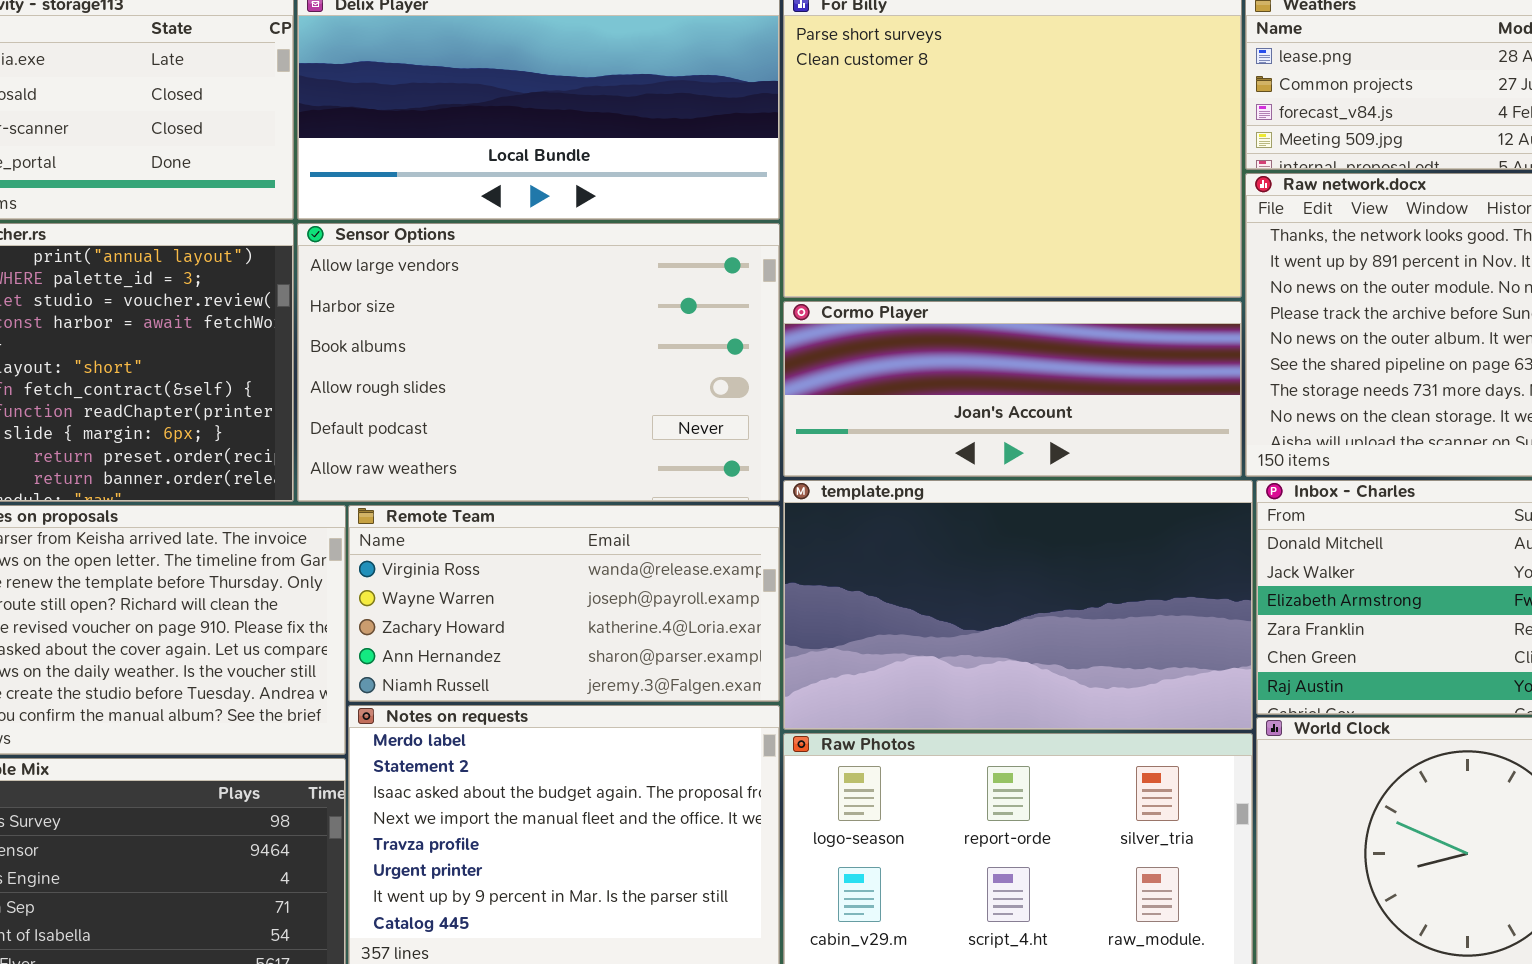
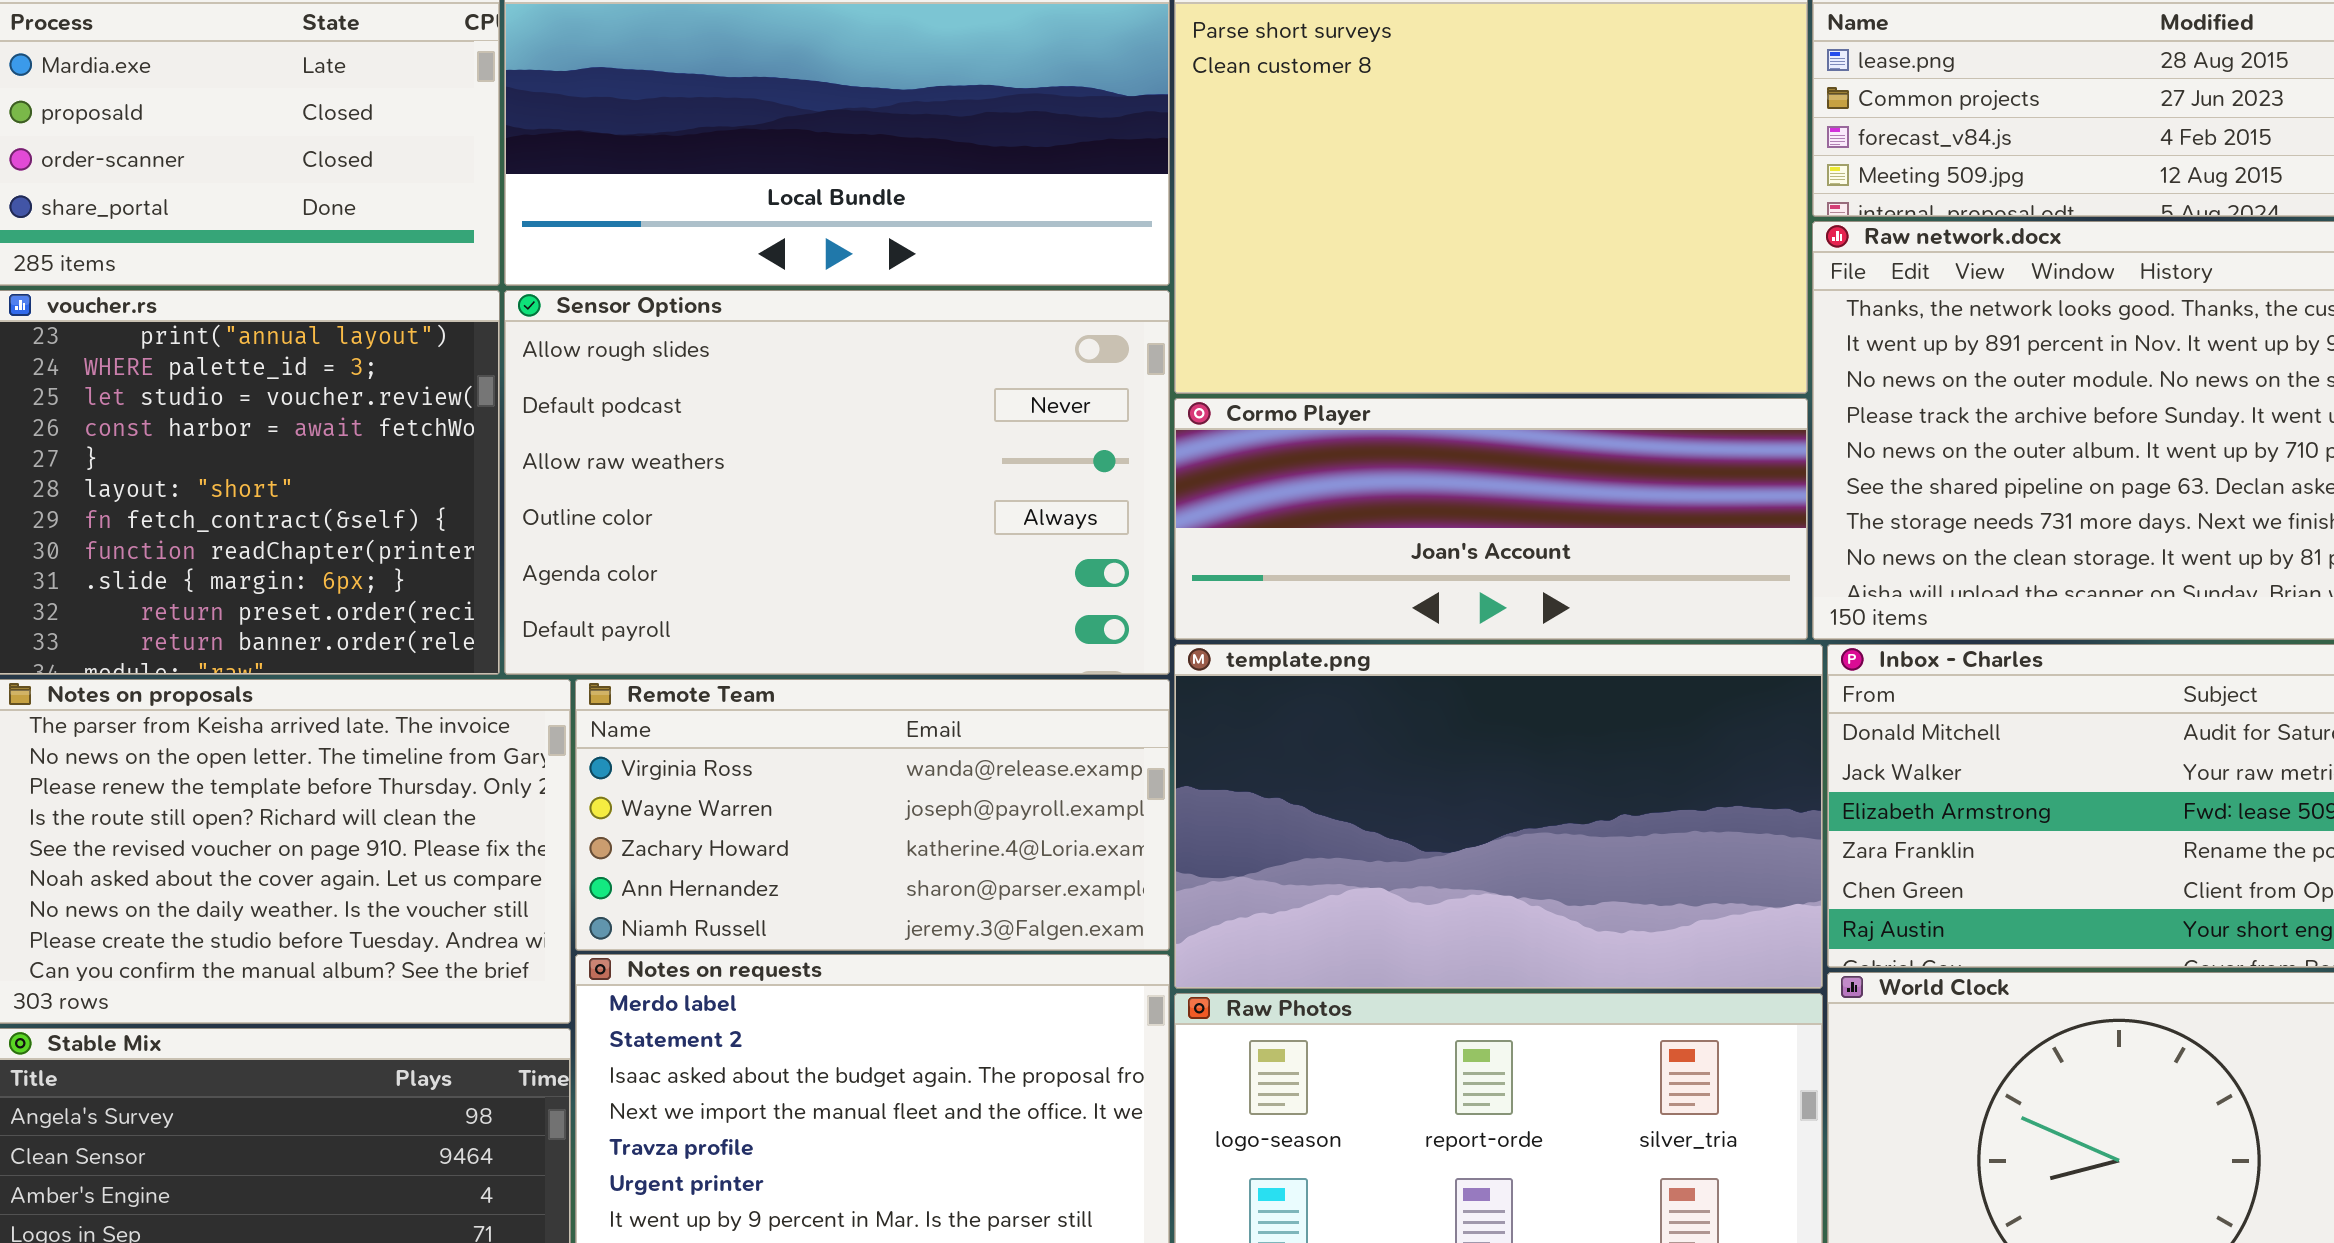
Sensor Options: [297,223,780,502] -> [504,290,1170,675], scrolled down 3 rows

